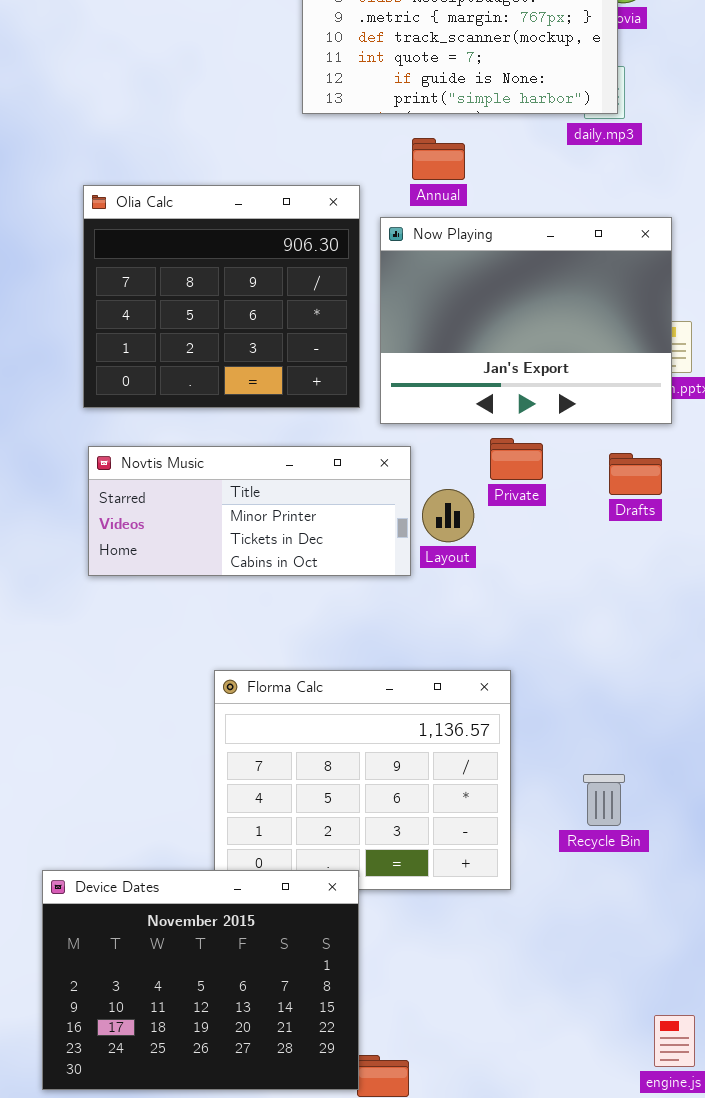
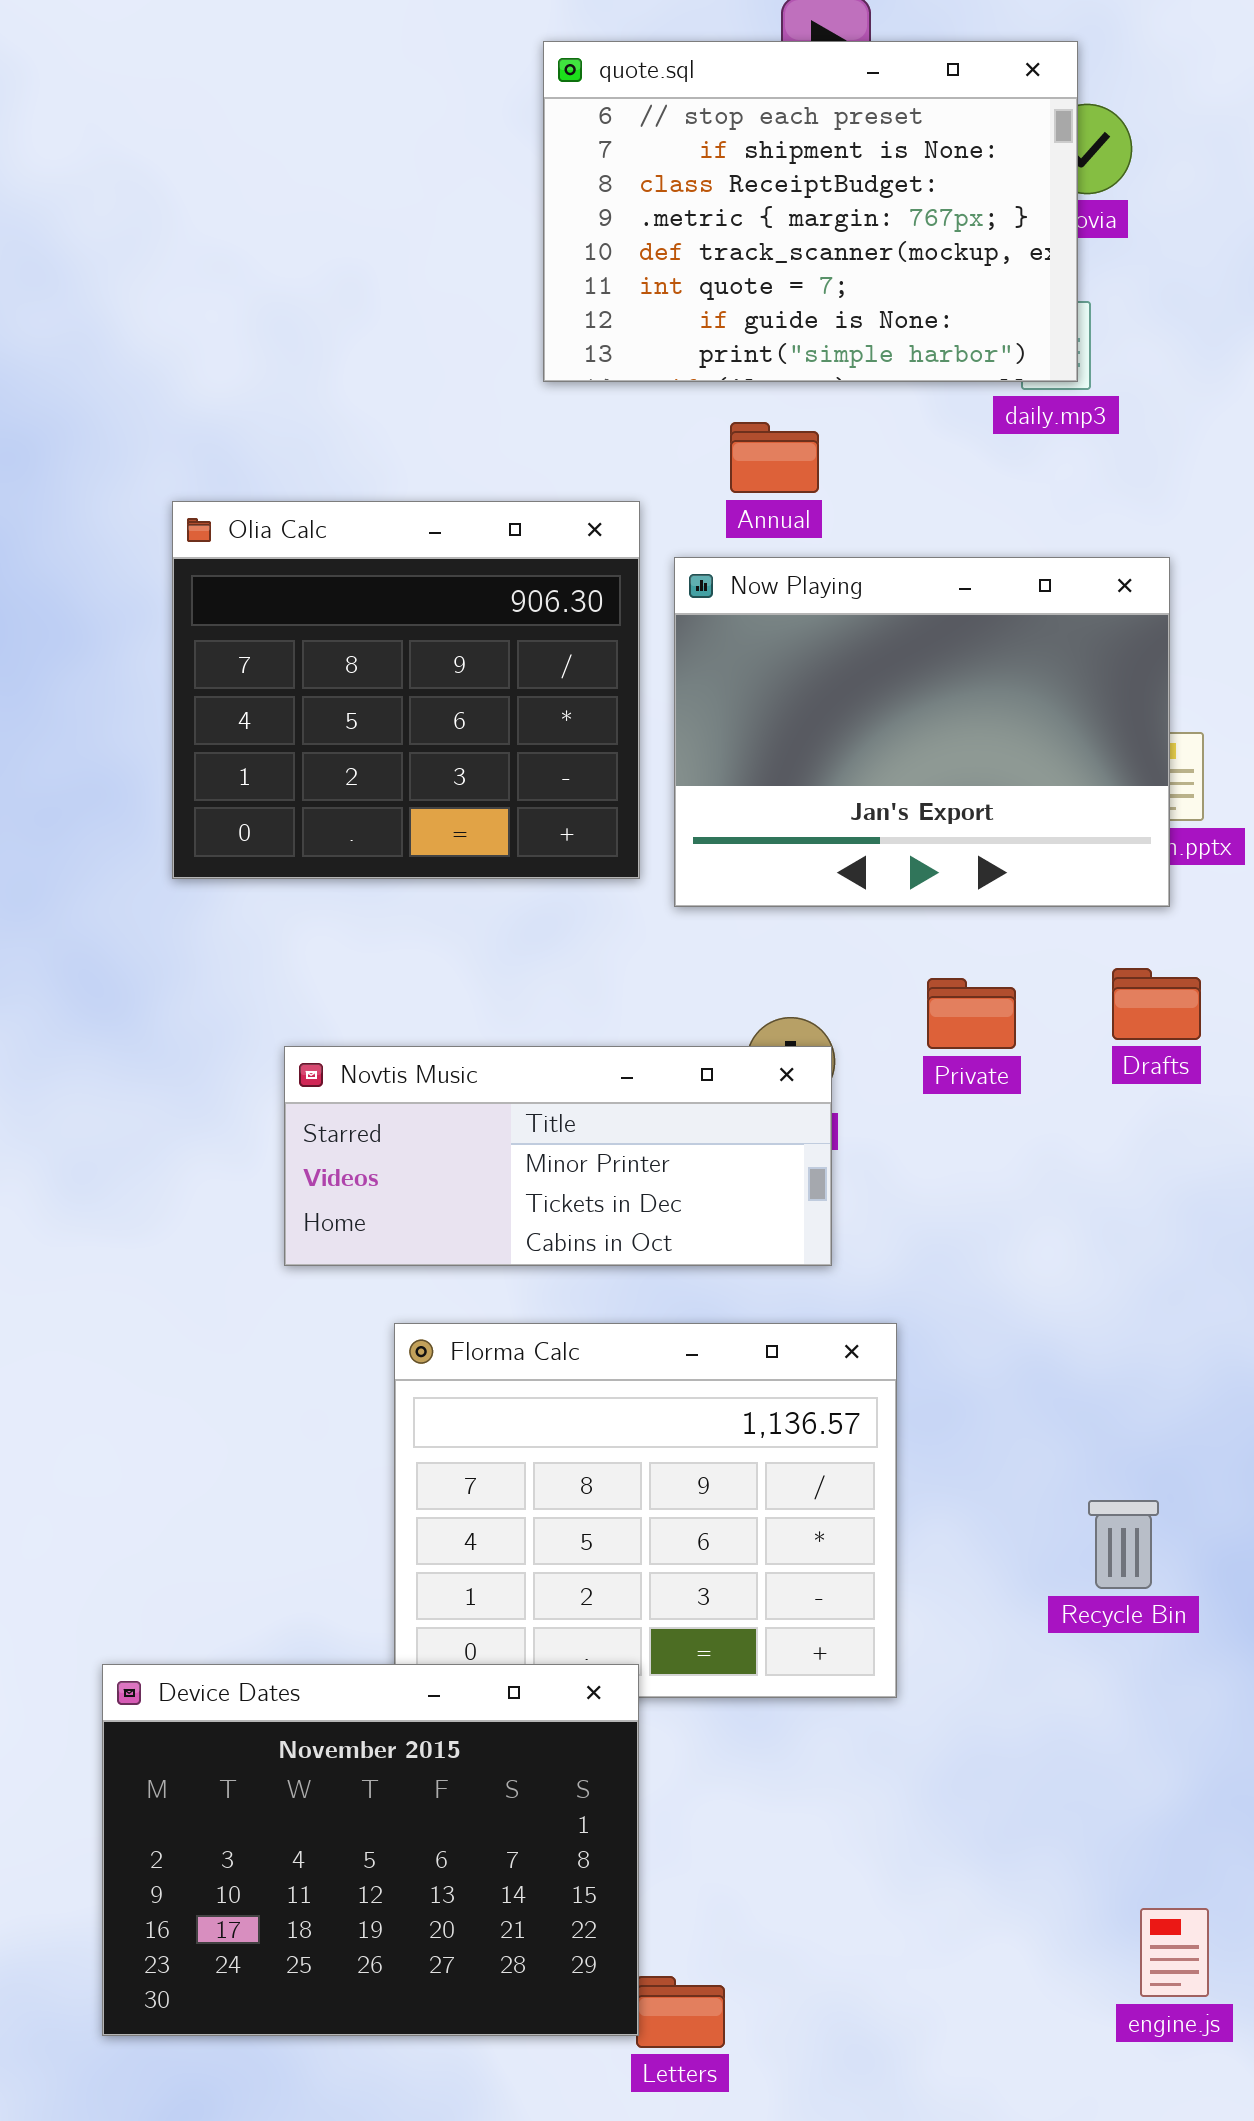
Private: [490,438,543,480] -> [927,978,1016,1049], moved
Novtis Music: [88,446,411,576] -> [284,1046,832,1266], moved
Drafts: [609,453,662,495] -> [1112,968,1201,1040], moved
Recycle Bin: [583,774,625,826] -> [1088,1500,1159,1589], moved

